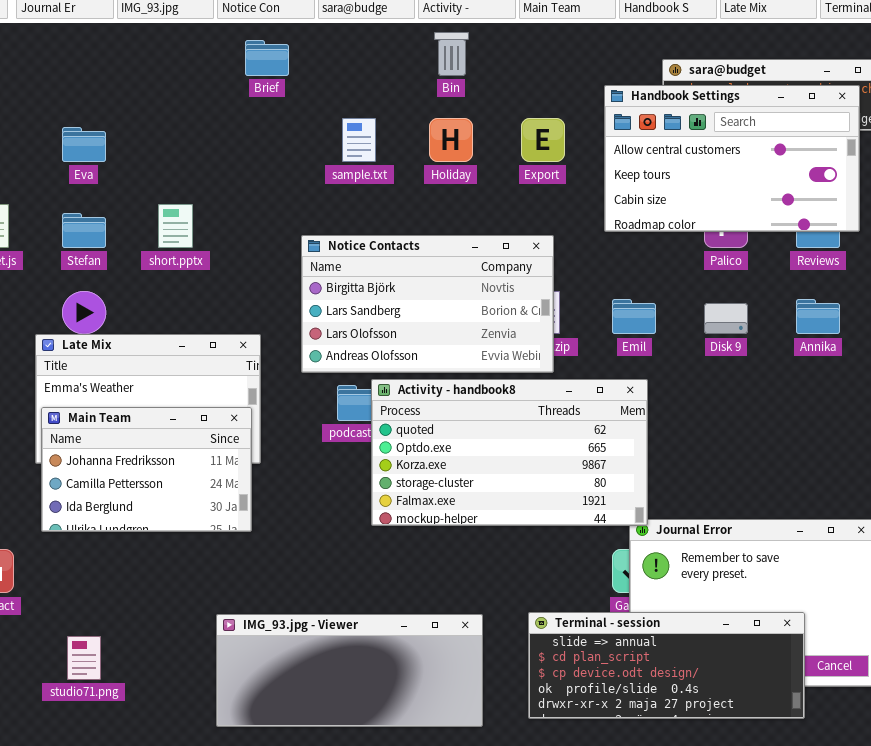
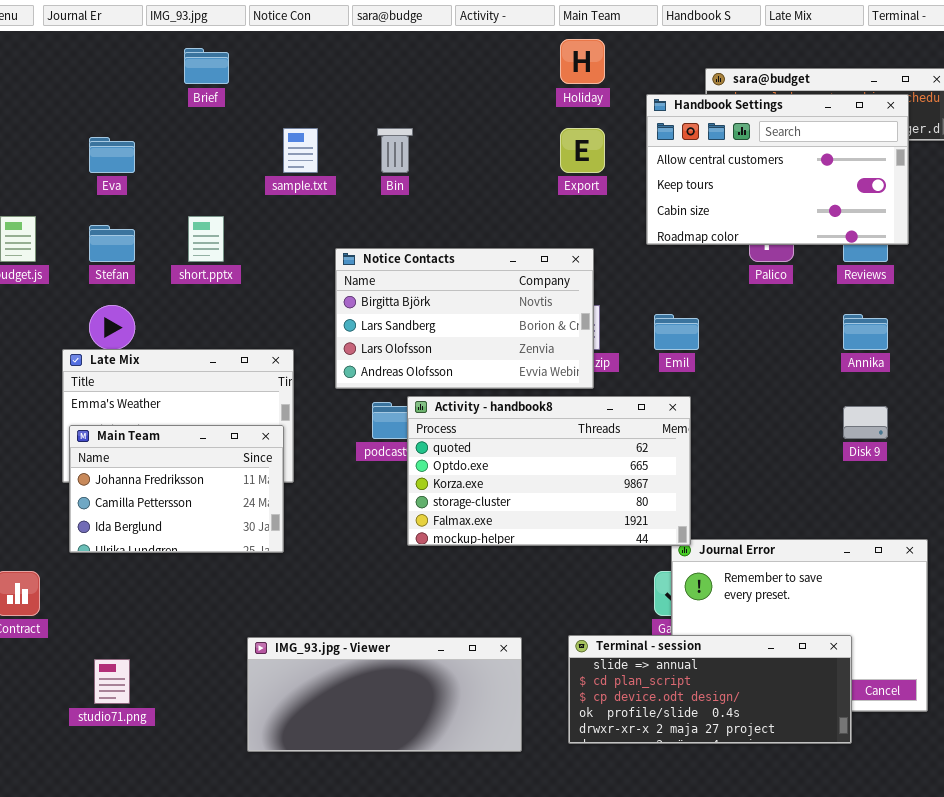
Bin: [434,32,469,76] -> [377,128,413,173], moved
Brief: [245,40,289,76] -> [184,48,229,84], moved
sample.txt: [342,118,376,162] -> [283,128,318,173], moved
Holiday: [429,118,473,162] -> [560,39,605,84], moved
Disk 9: [704,303,748,334] -> [843,406,888,439], moved

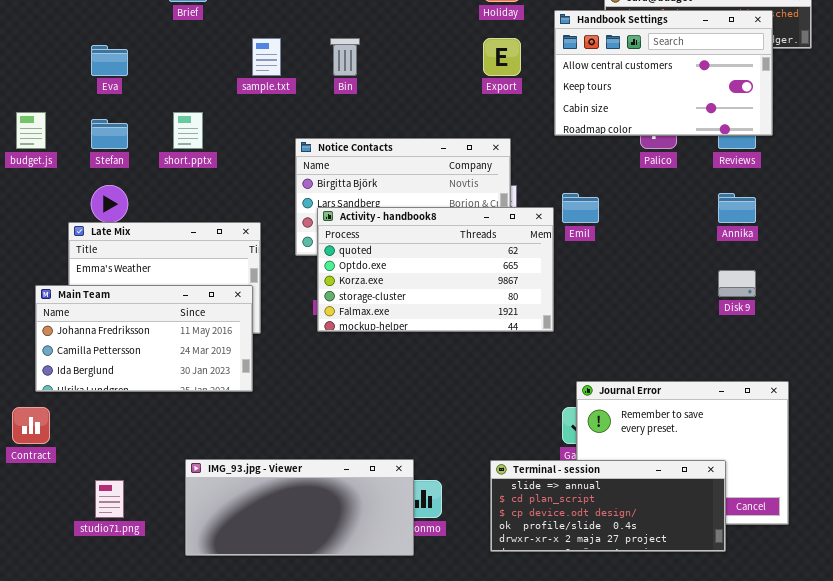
Activity - handbook8: [407,396,691,546] -> [317,207,554,332], moved
Main Team: [69,425,284,553] -> [35,285,253,392], resized
IMG_93.jpg - Viewer: [247,637,522,752] -> [185,459,414,556], moved

